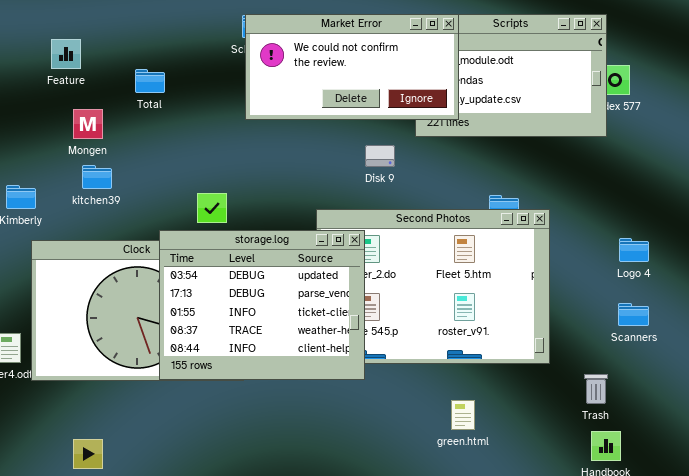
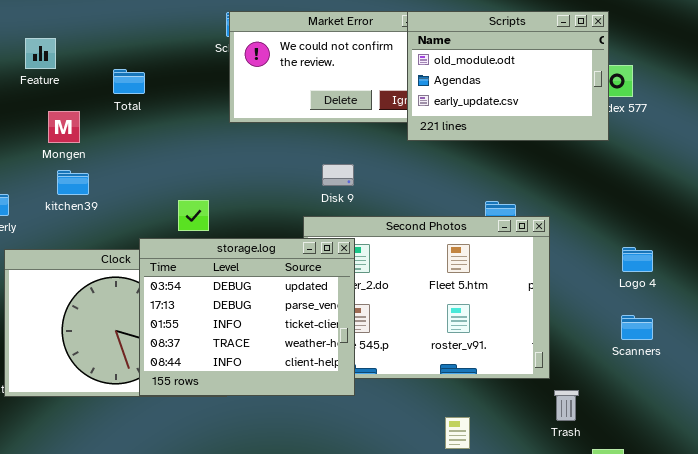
Scripts: [415,14,607,137] -> [407,11,609,141], raised
Disk 9: [365,145,395,167] -> [322,164,354,186], moved
Trash: [584,374,608,404] -> [554,390,579,421], moved

